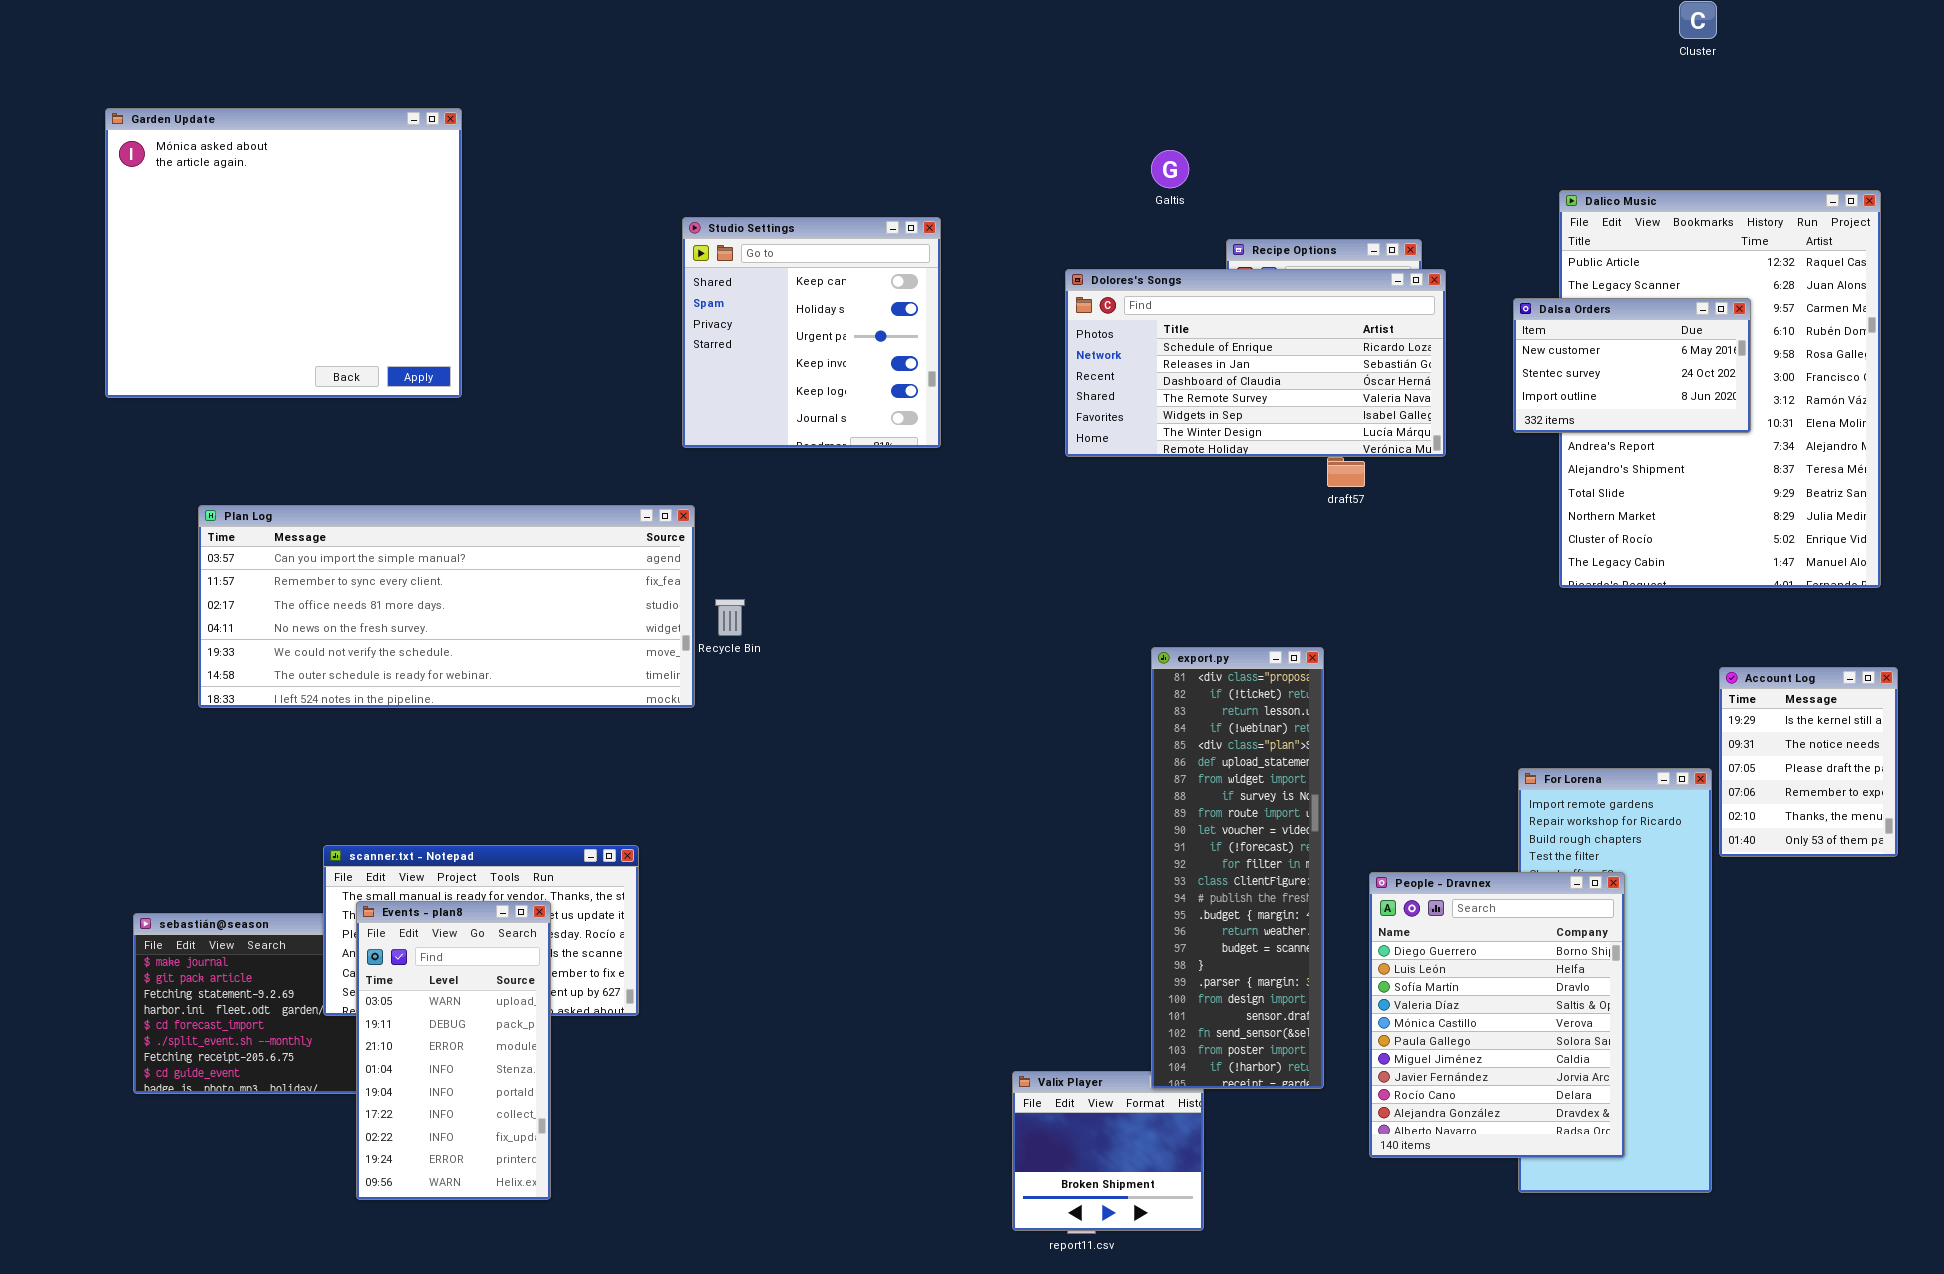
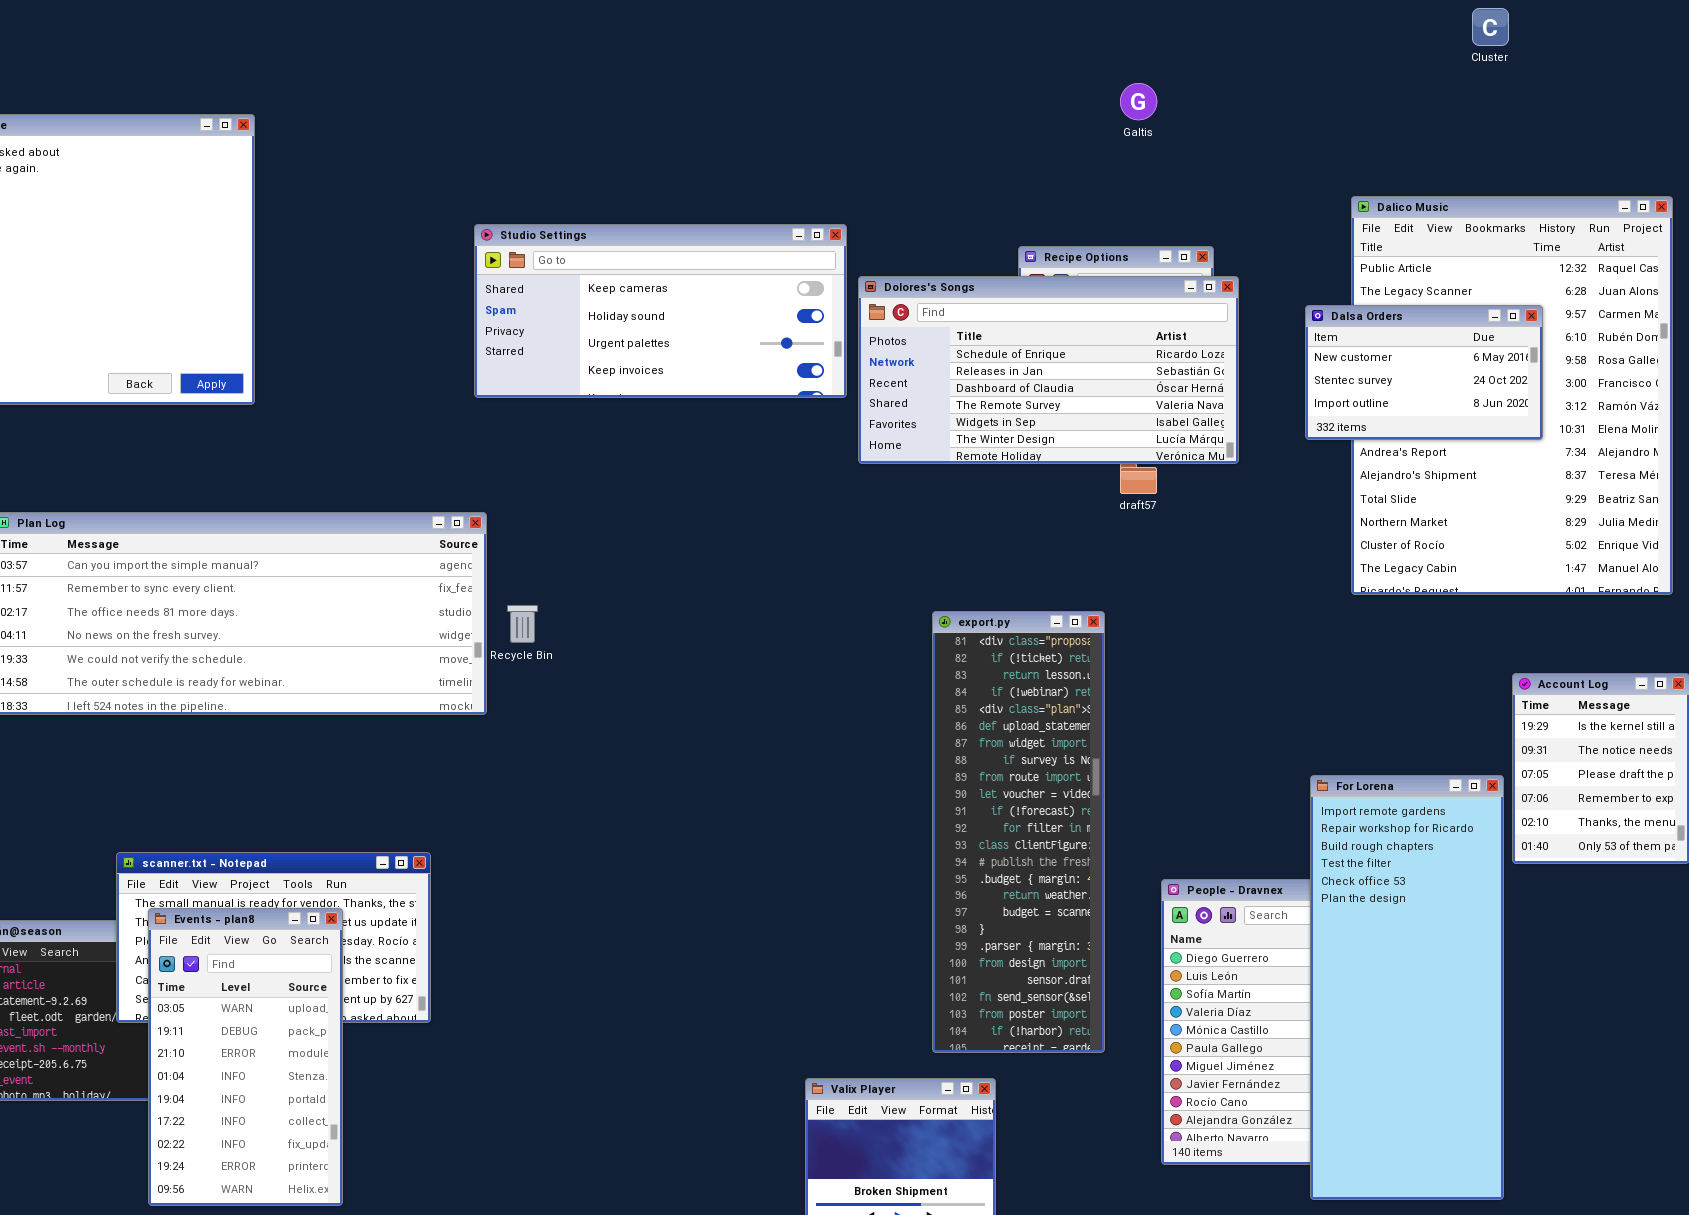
Galtis: [1151,150,1189,188] -> [1120,83,1157,120], moved
Studio Settings: [682,217,941,448] -> [474,224,847,398], resized
export.py: [1151,647,1324,1089] -> [932,611,1105,1053], moved
For Lorena: [1518,768,1712,1193] -> [1310,775,1504,1200], raised

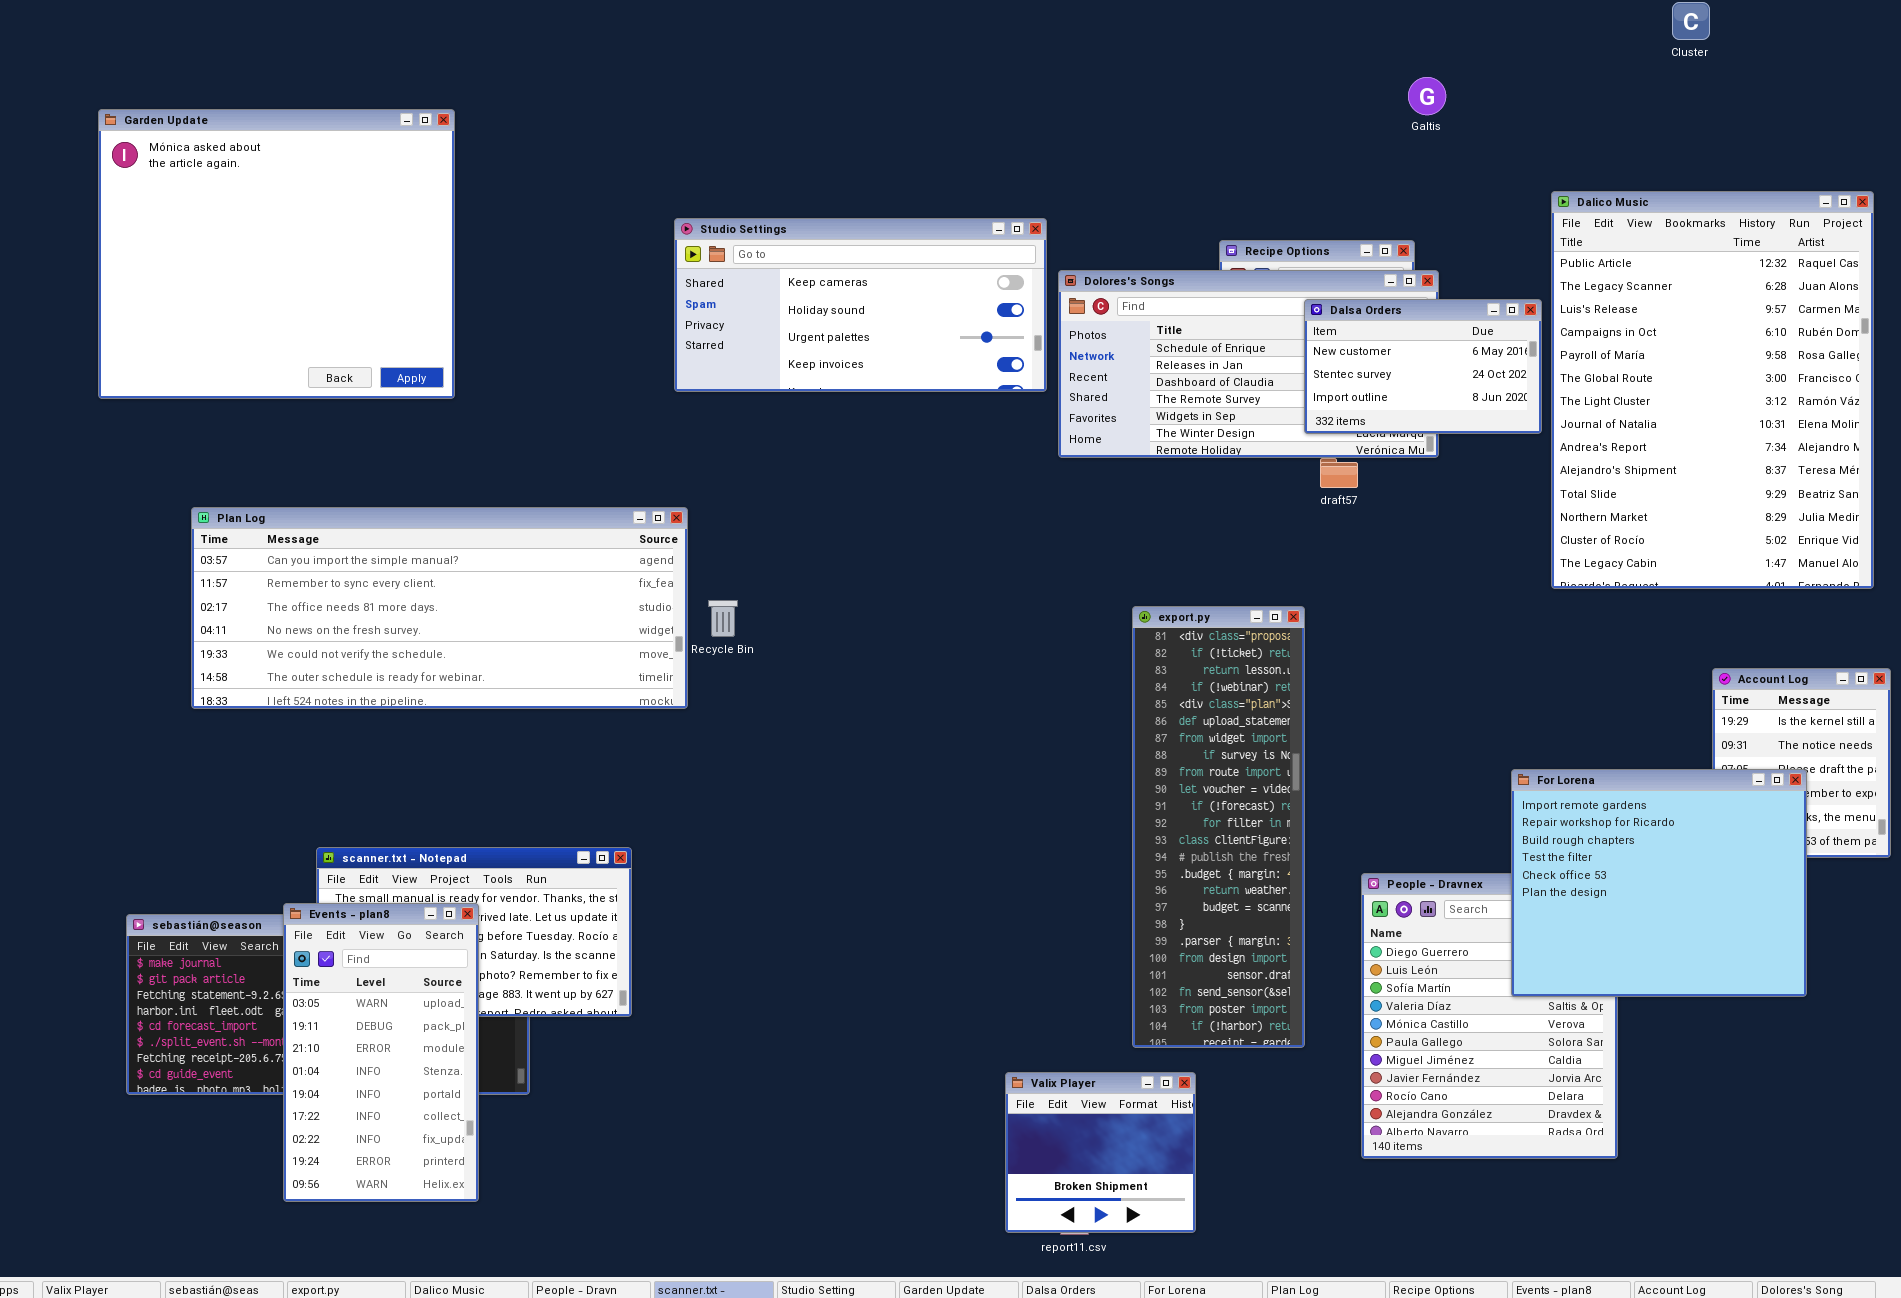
Galtis: [1120,83,1157,120] -> [1408,77,1446,115], moved
Dalsa Orders: [1305,305,1543,440] -> [1304,299,1542,434], moved
For Lorena: [1310,775,1504,1200] -> [1511,769,1807,997], resized
Events - plan8: [148,908,343,1206] -> [283,903,479,1202], moved

